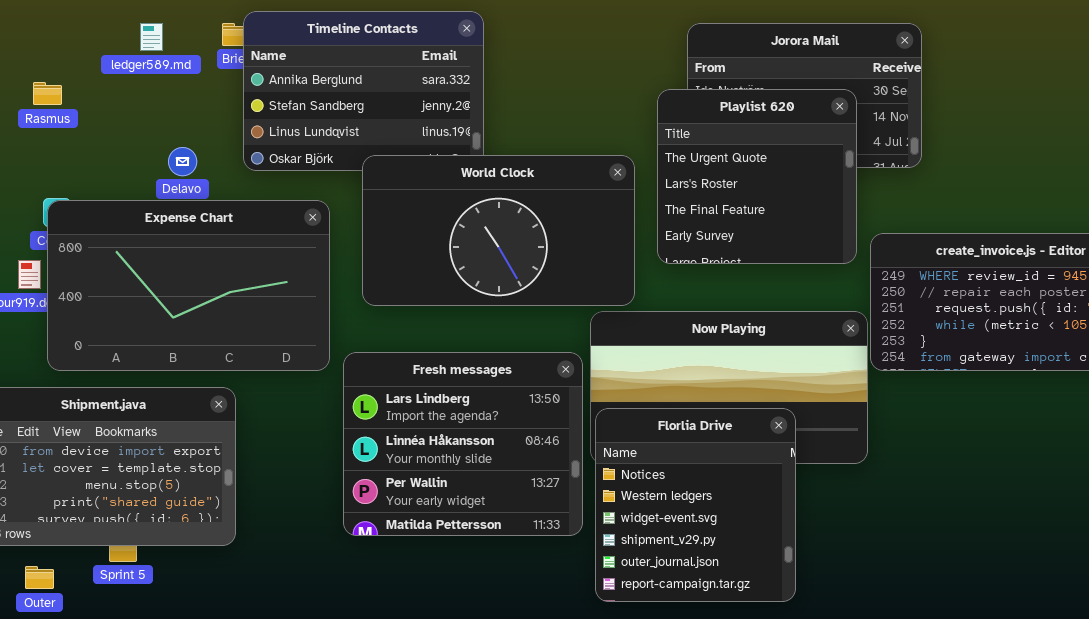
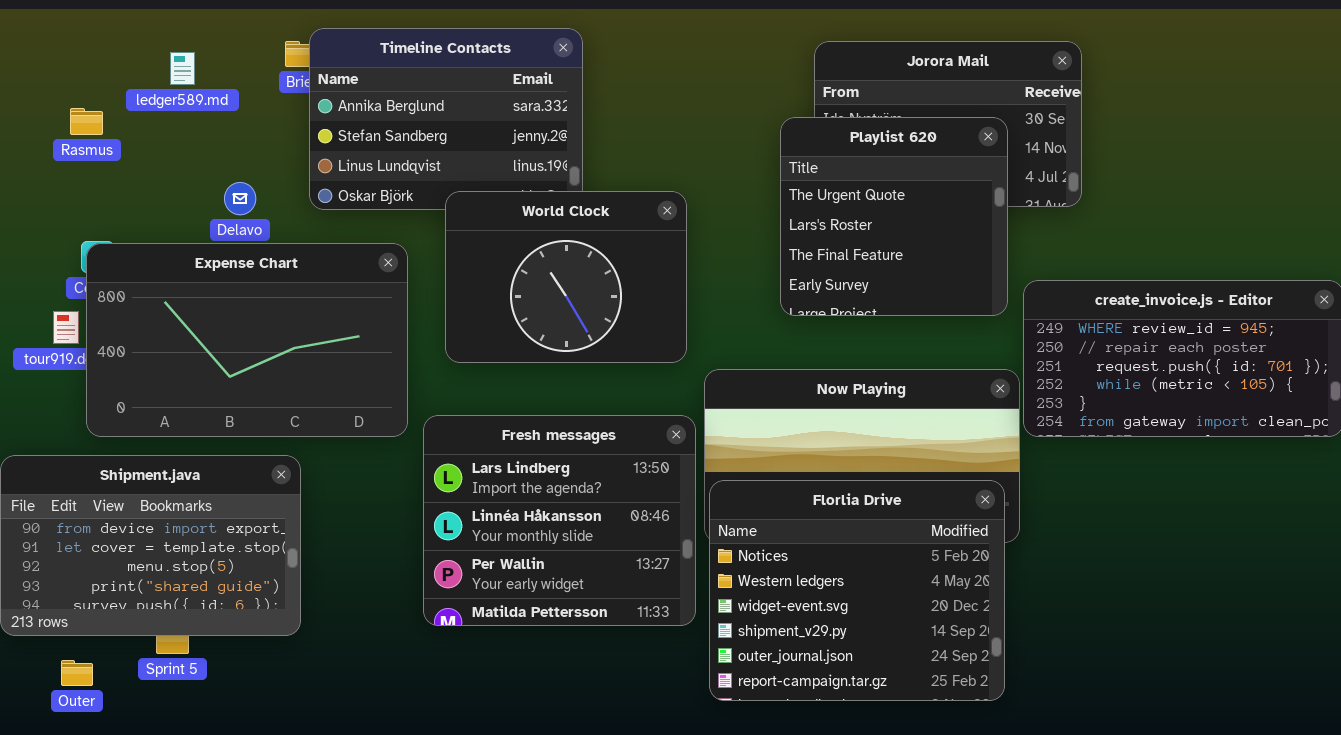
ledger589.md: [140,23,163,51] -> [170,52,195,85], moved
World Clock: [362,155,635,306] -> [445,191,687,363], resized
Florlia Drive: [595,408,796,602] -> [709,480,1005,701], resized

